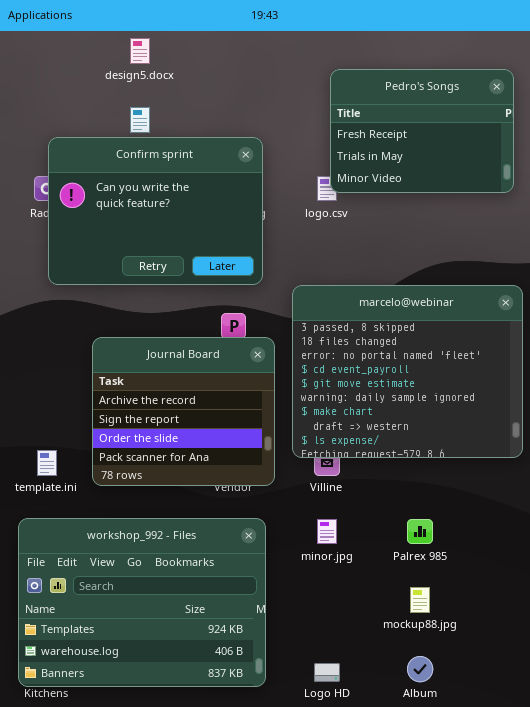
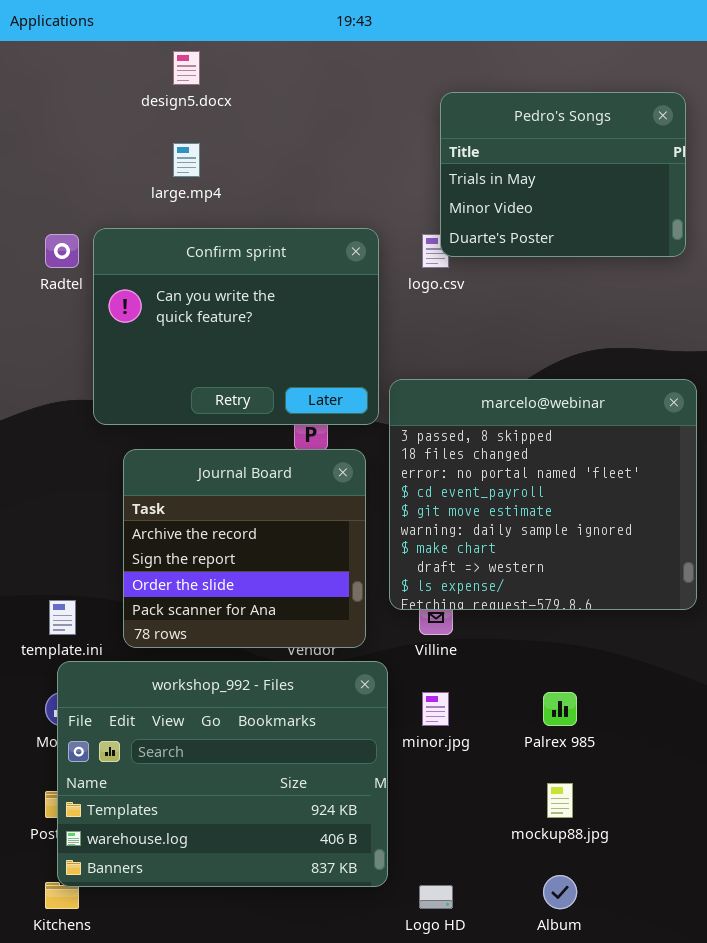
Pedro's Songs: [330,69,514,193] -> [440,92,686,257], scrolled down 1 row
Confirm sprint: [48,137,263,285] -> [93,228,379,425], moved
workshop_992 - Files: [18,518,266,687] -> [57,661,388,887], moved

